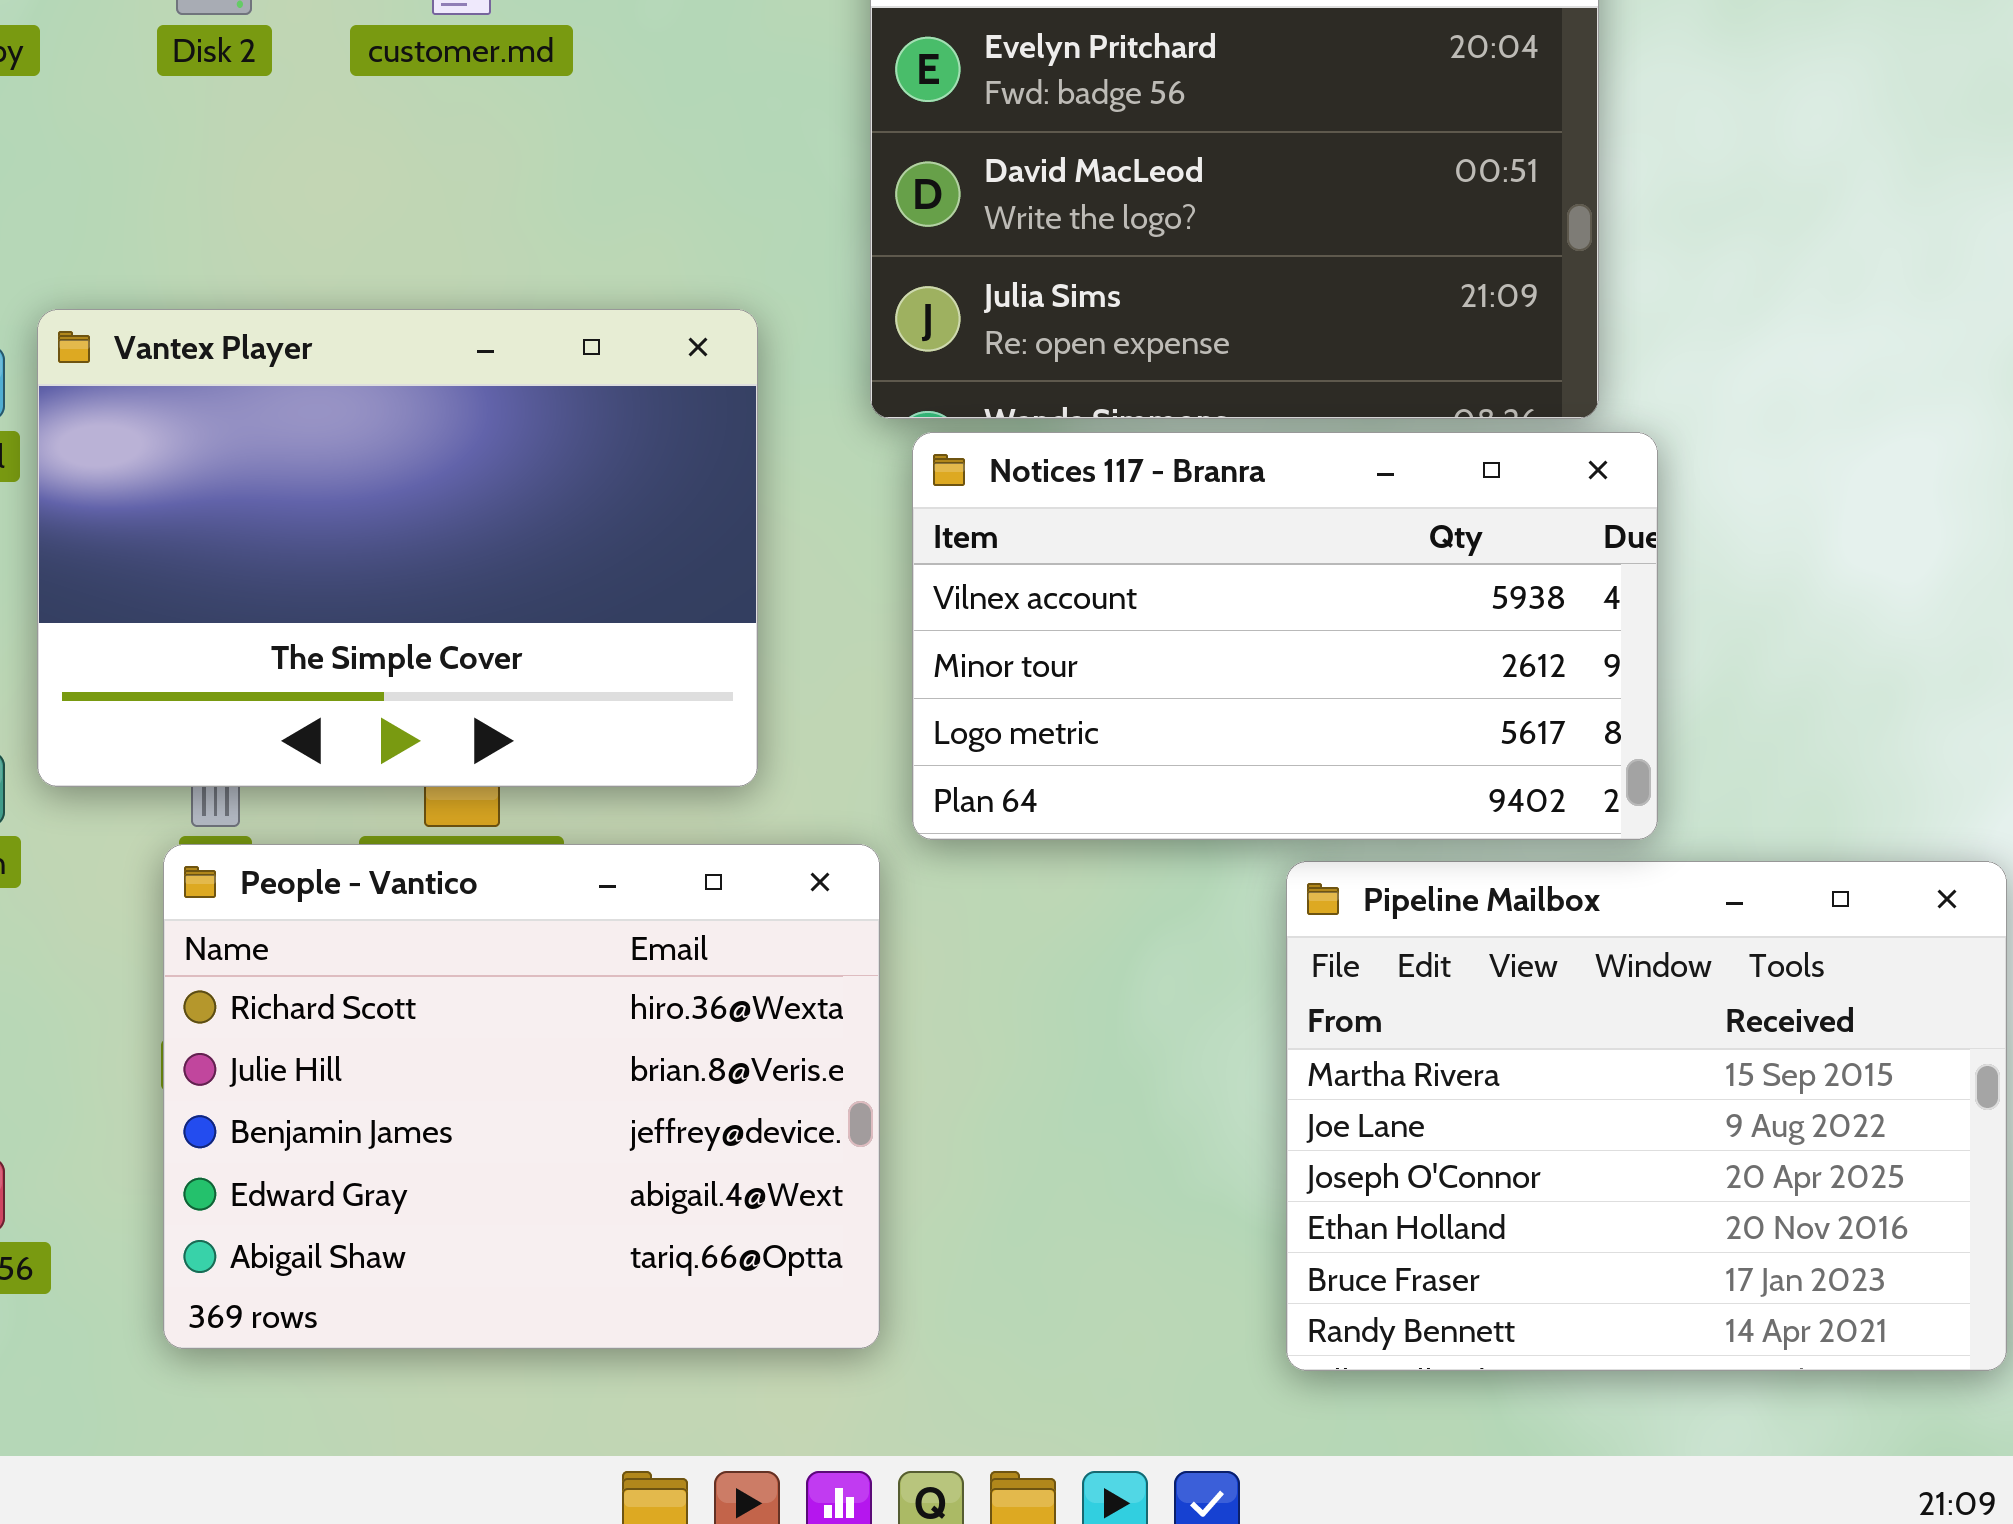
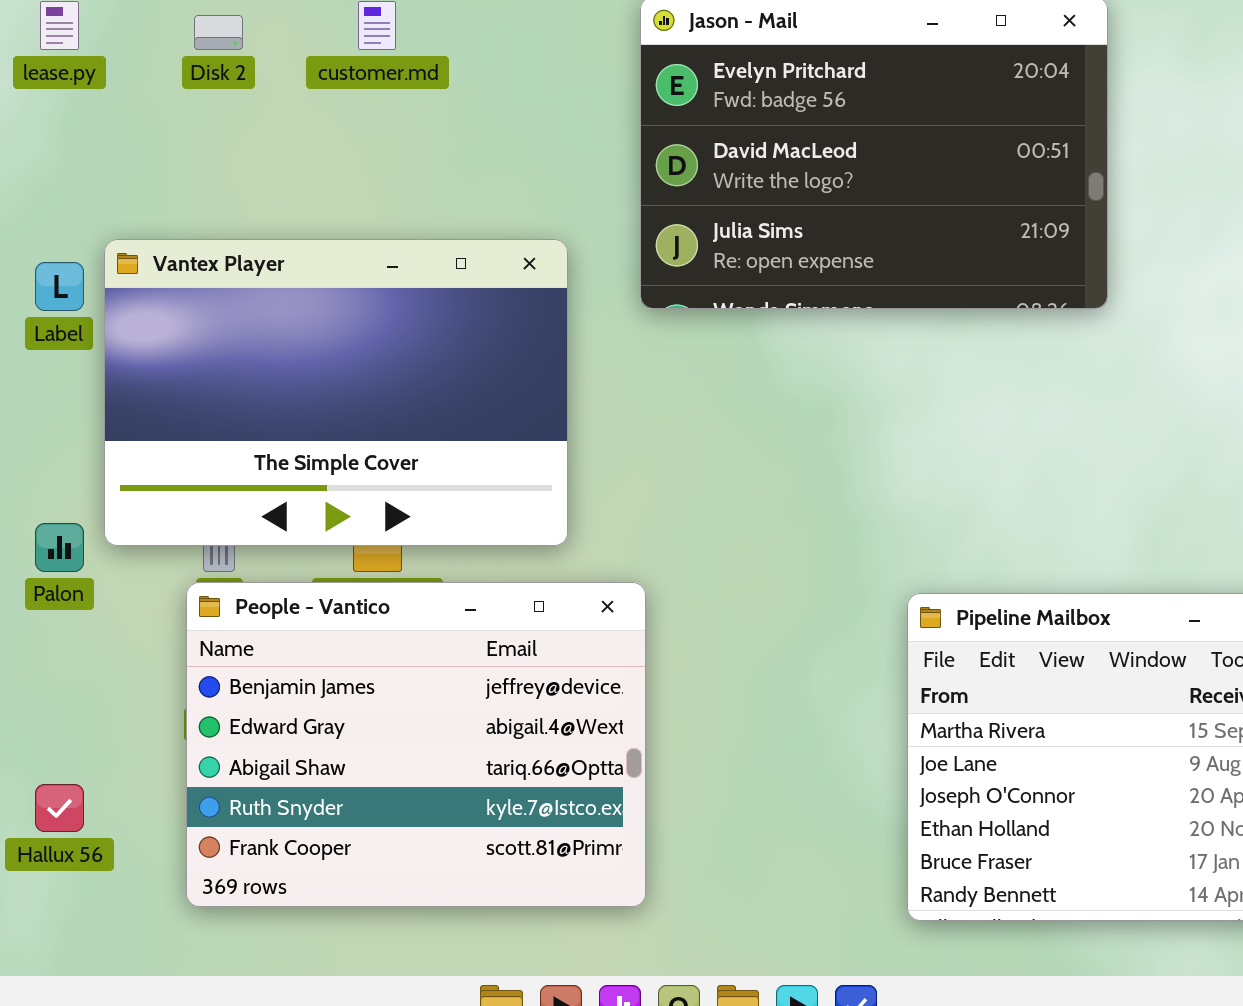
Notices 117 - Branra: [912,432,1658,840] -> none, closed
People - Vantico: [163,844,880,1349] -> [186,582,646,907], scrolled down 2 rows

